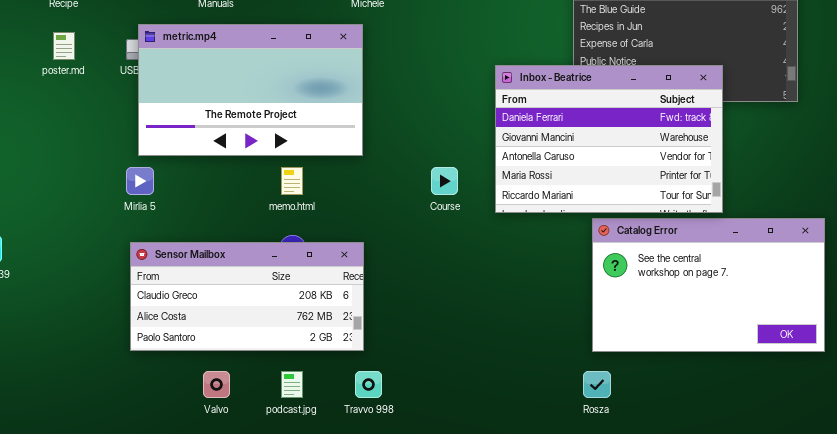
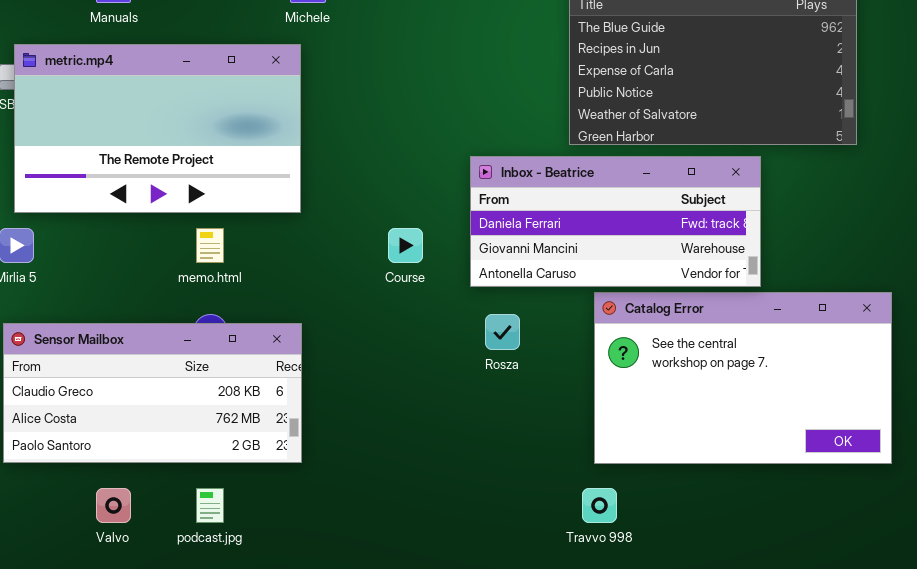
Inbox - Beatrice: [495,65,723,213] -> [470,156,761,287], resized
Travvo 998: [355,371,382,398] -> [582,488,617,523], moved
Rosza: [583,371,611,398] -> [485,314,520,350], moved

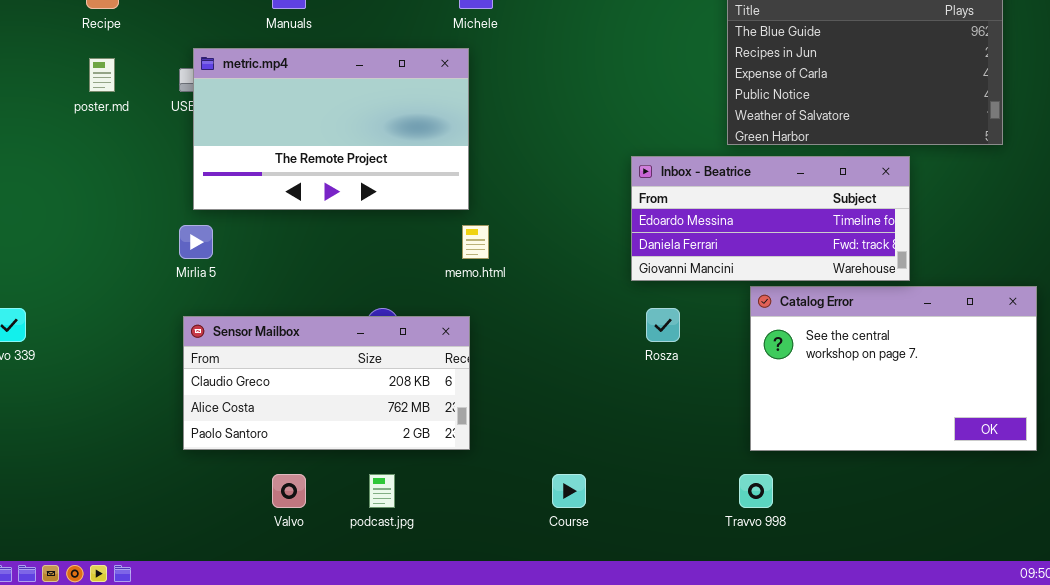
Inbox - Beatrice: [470,156,761,287] -> [631,156,910,281], scrolled up 1 row
memo.html: [196,228,224,263] -> [462,225,489,259], moved
Course: [388,228,423,263] -> [552,474,586,508], moved

